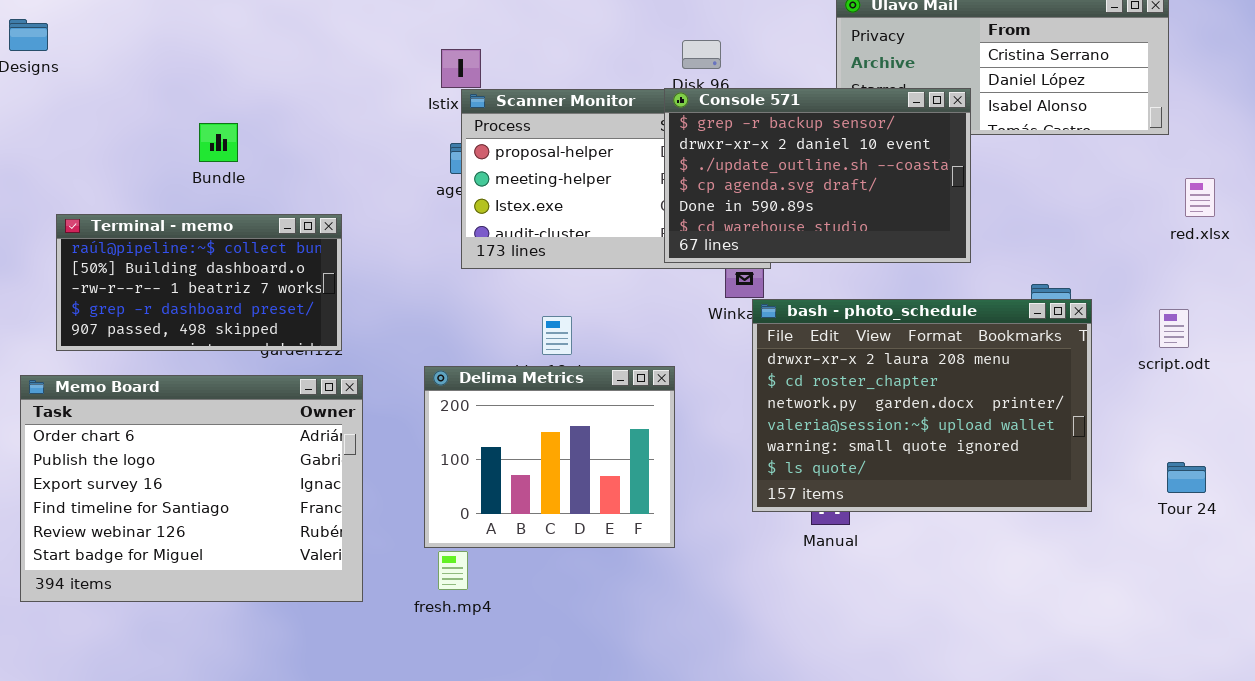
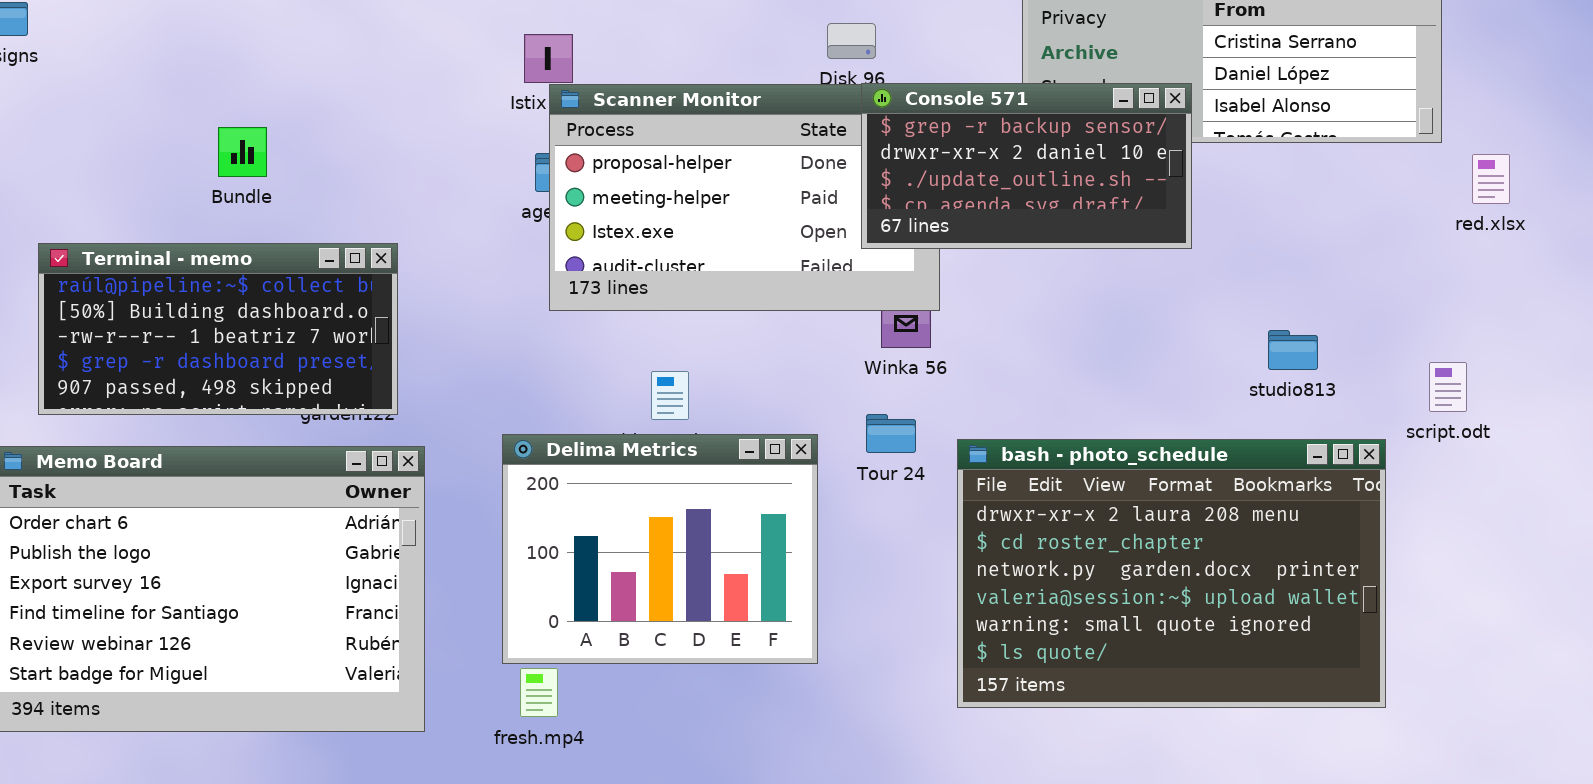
Console 571: [664,88,971,263] -> [861,83,1192,249], resized
red.xlsx: [1185,178,1215,217] -> [1472,154,1510,204], moved
bash - photo_schedule: [752,299,1092,512] -> [957,439,1386,708], moved
Tour 24: [1167,462,1206,493] -> [866,414,916,453], moved

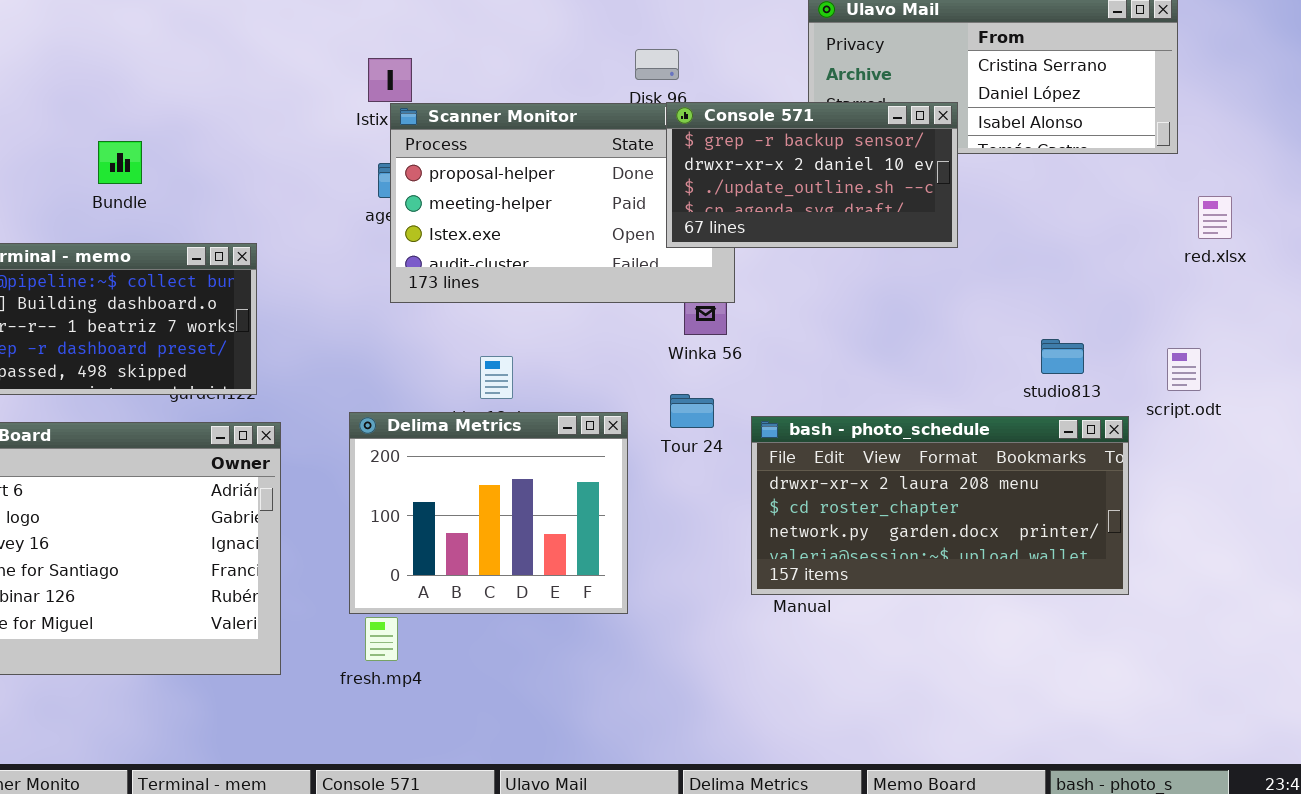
red.xlsx: [1472,154,1510,204] -> [1198,196,1232,239], moved
studio813: [1268,330,1318,370] -> [1041,339,1084,374], moved
bash - photo_schedule: [957,439,1386,708] -> [751,416,1129,595], resized

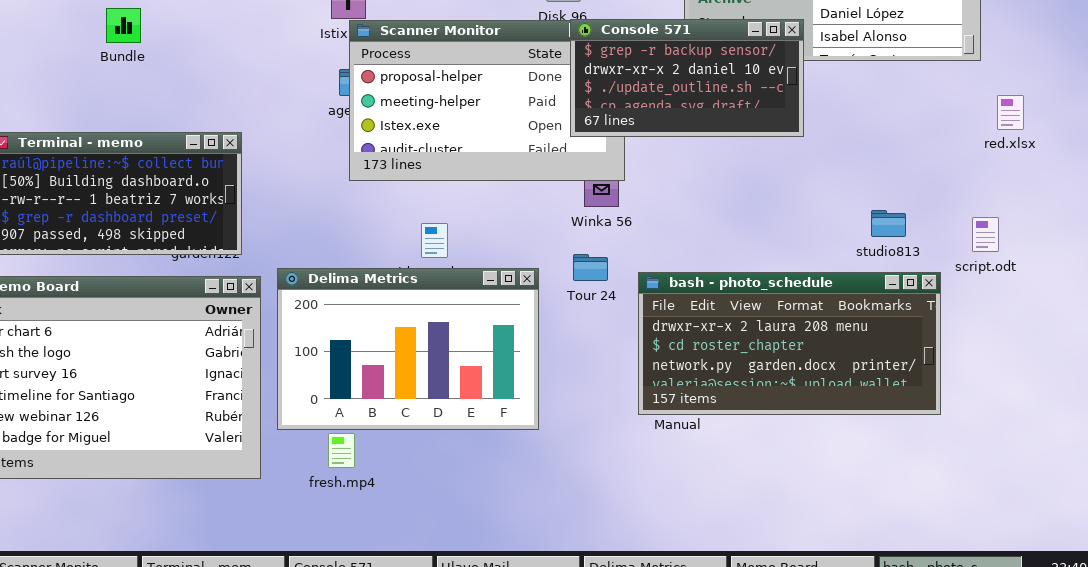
Bundle: [98,141,142,184] -> [106,8,141,43], moved
Delima Metrics: [349,412,628,614] -> [277,268,539,430], resized

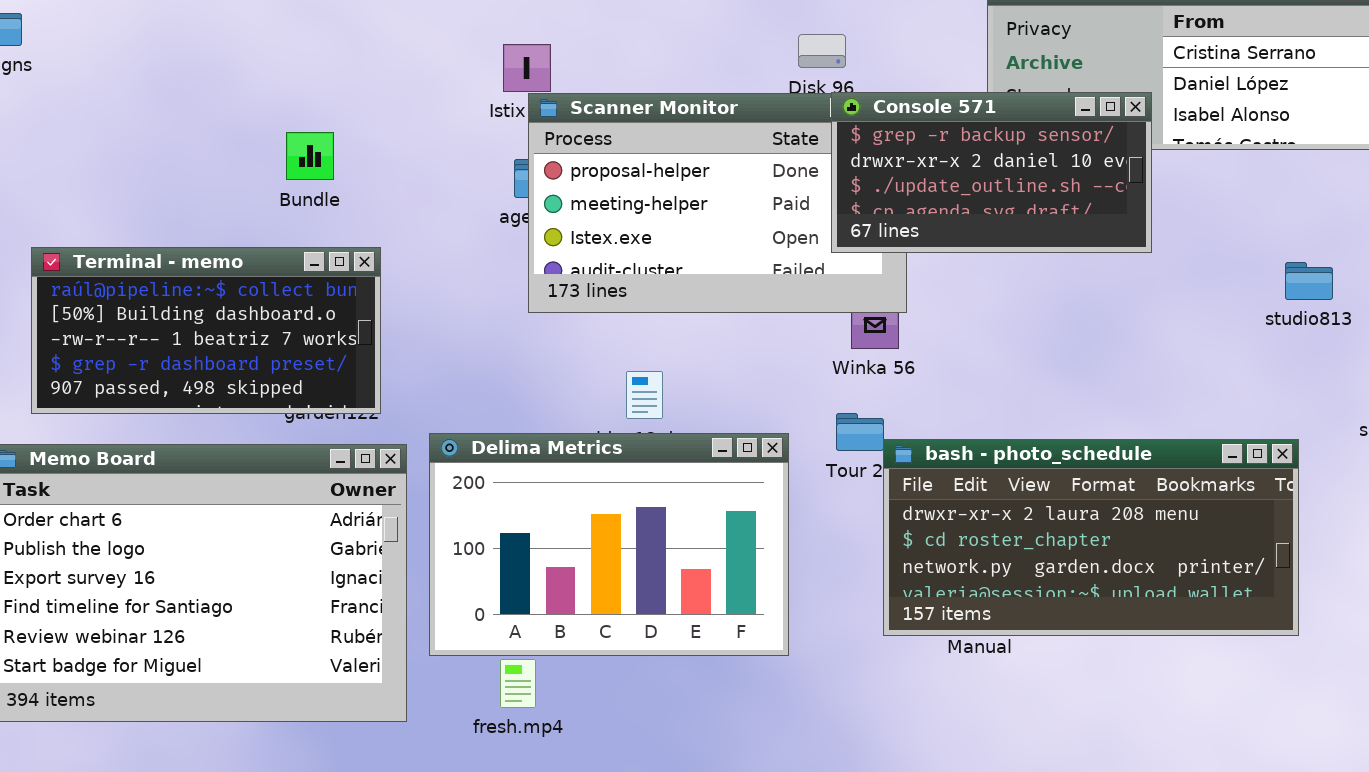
Bundle: [106,8,141,43] -> [286,132,334,180], moved
studio813: [871,210,906,237] -> [1285,262,1333,300], moved
bash - photo_schedule: [638,272,941,415] -> [883,439,1299,636], moved

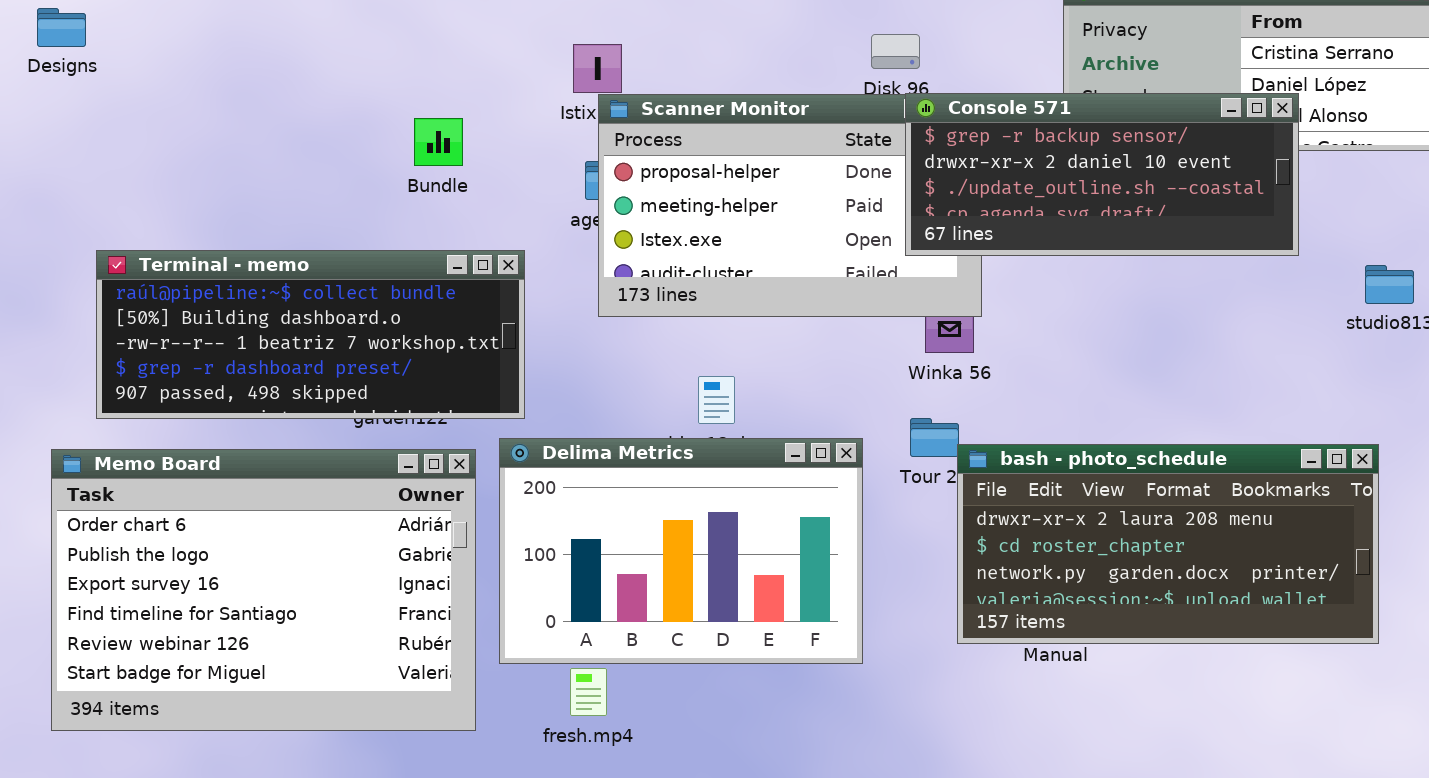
Console 571: [831,92,1152,253] -> [905,93,1299,256], resized
Bundle: [286,132,334,180] -> [414,118,463,166], moved
Terminal - memo: [31,247,381,414] -> [96,250,525,419], resized

